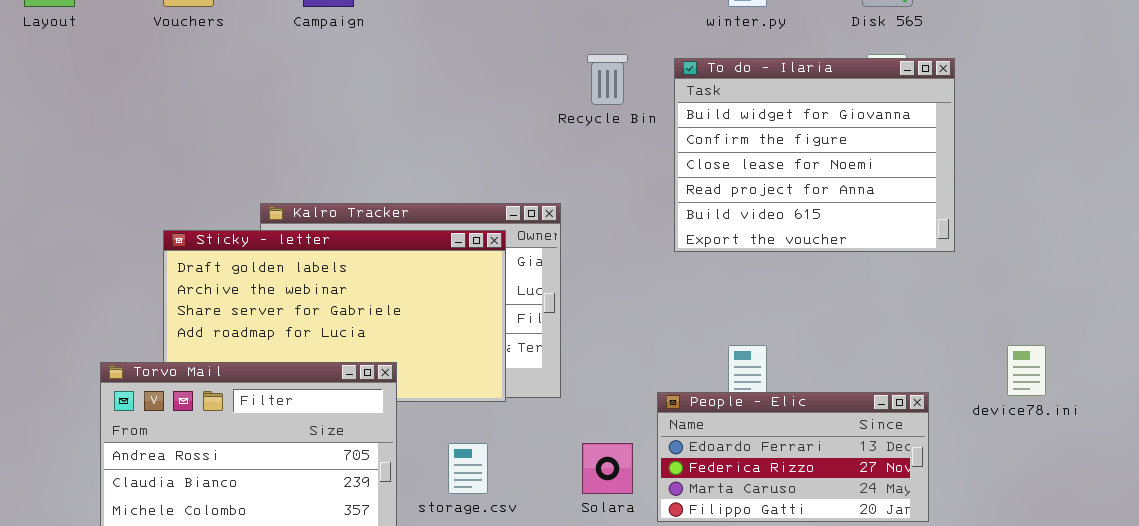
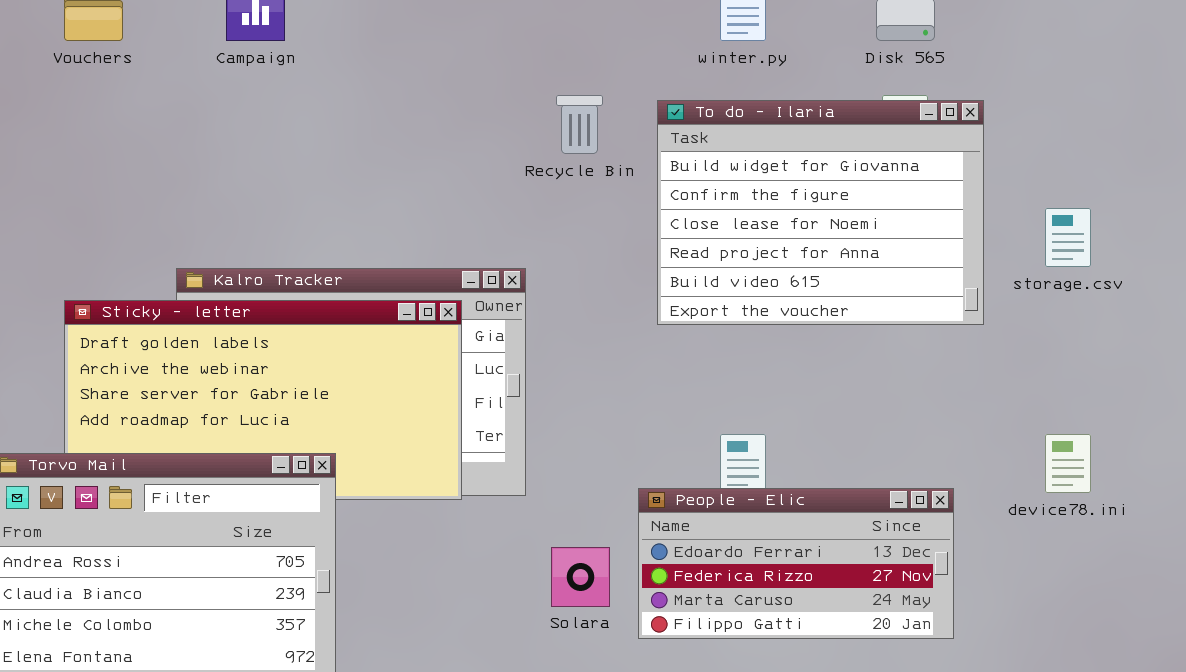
storage.csv: [448,443,488,494] -> [1045,208,1091,267], moved

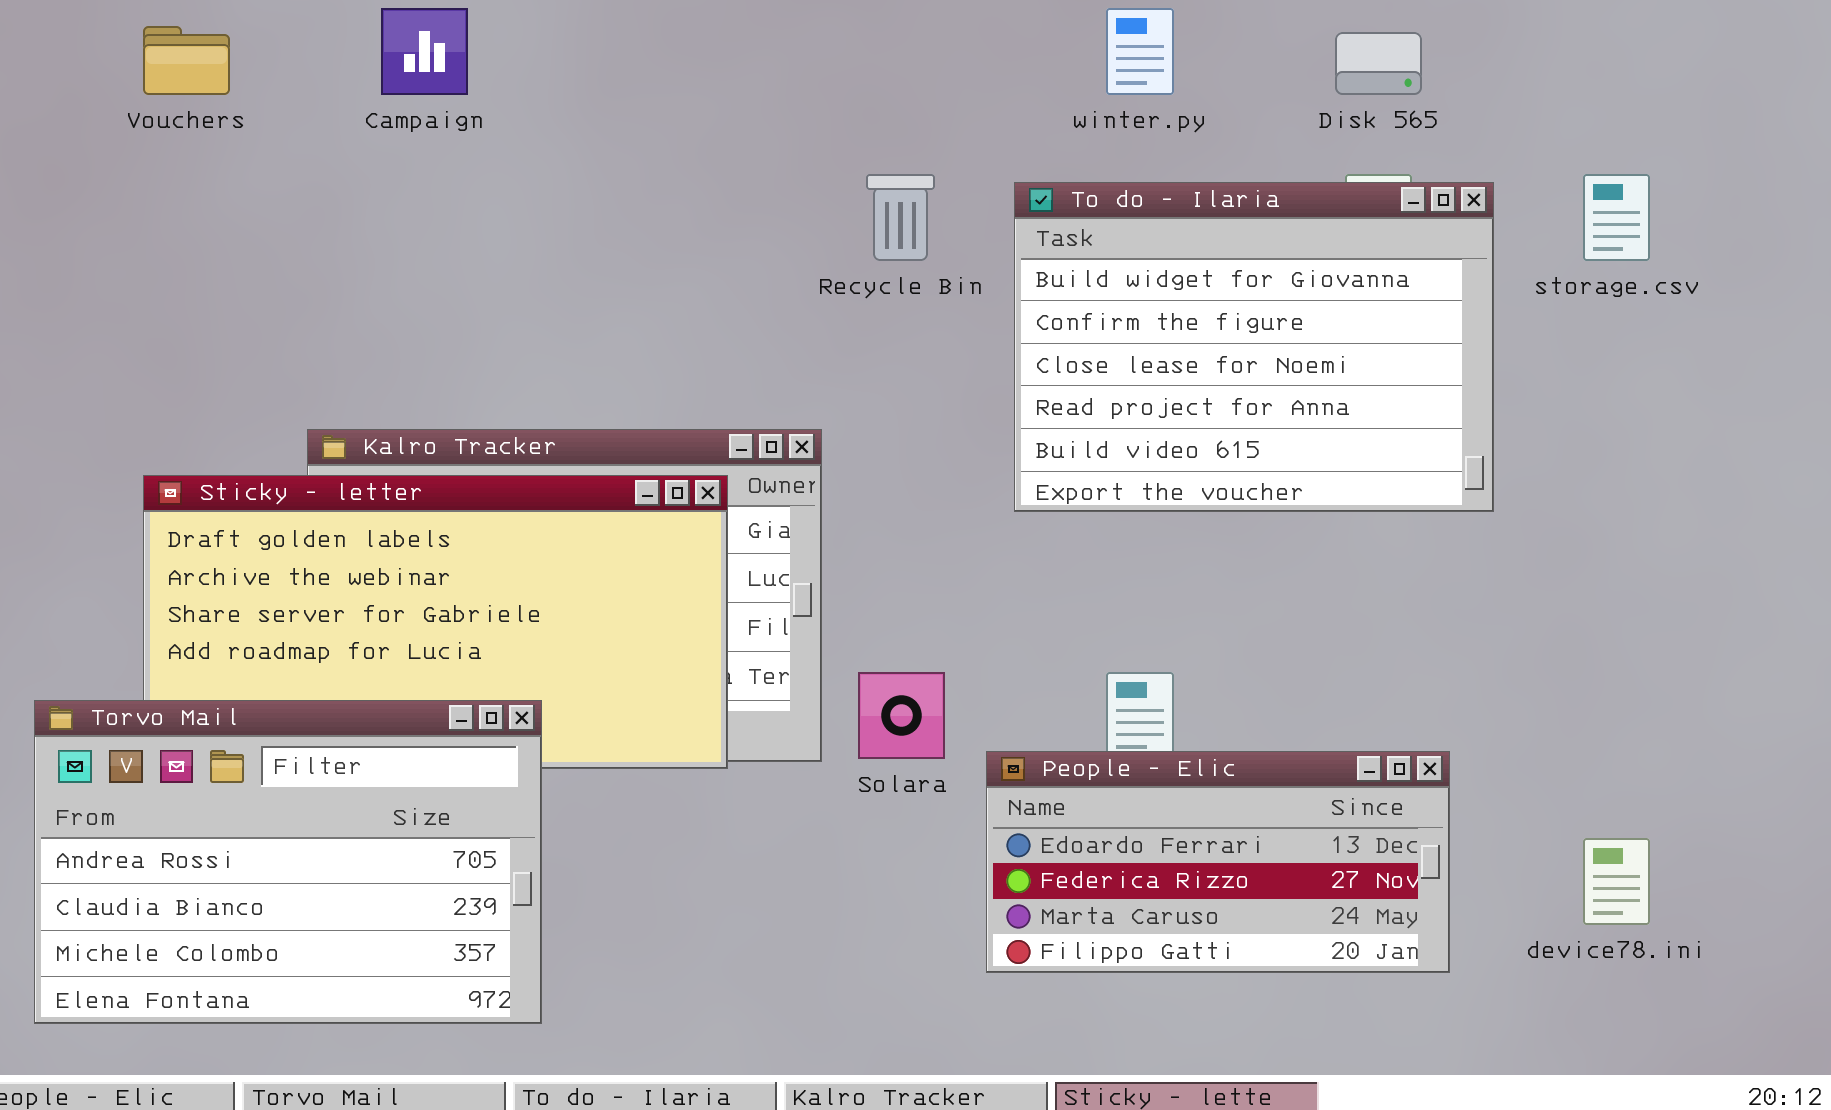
storage.csv: [1045,208,1091,267] -> [1583,174,1650,261], moved
device78.ini: [1045,434,1091,493] -> [1583,838,1650,925], moved
Solara: [551,547,610,607] -> [858,672,945,759], moved

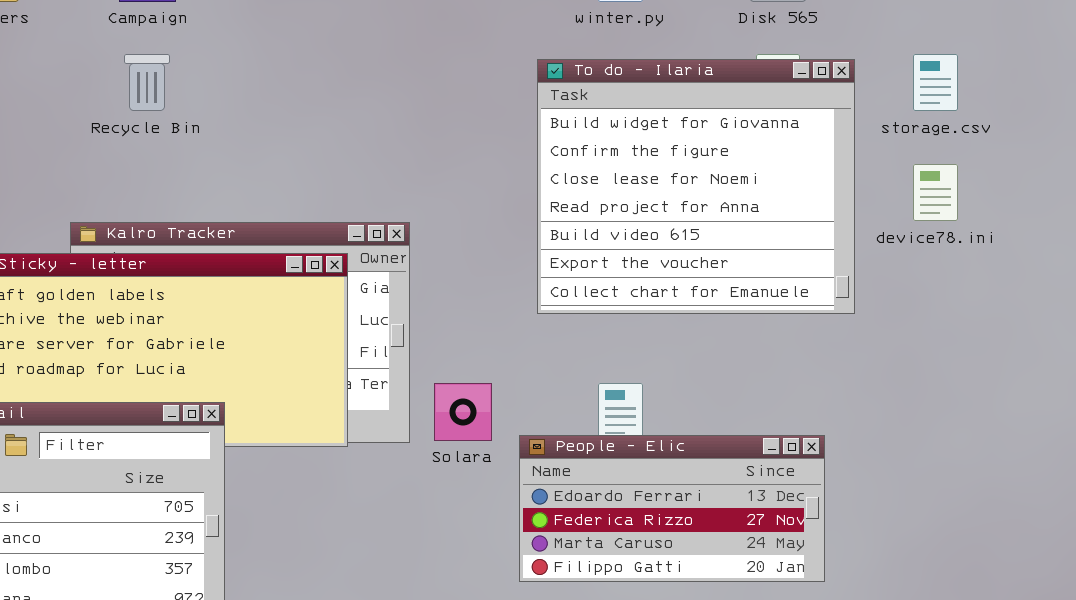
Recycle Bin: [866,174,935,261] -> [124,54,170,111], moved
To do - Ilaria: [1014,182,1494,512] -> [537,59,855,314], resized
device78.ini: [1583,838,1650,925] -> [913,164,958,221], moved

